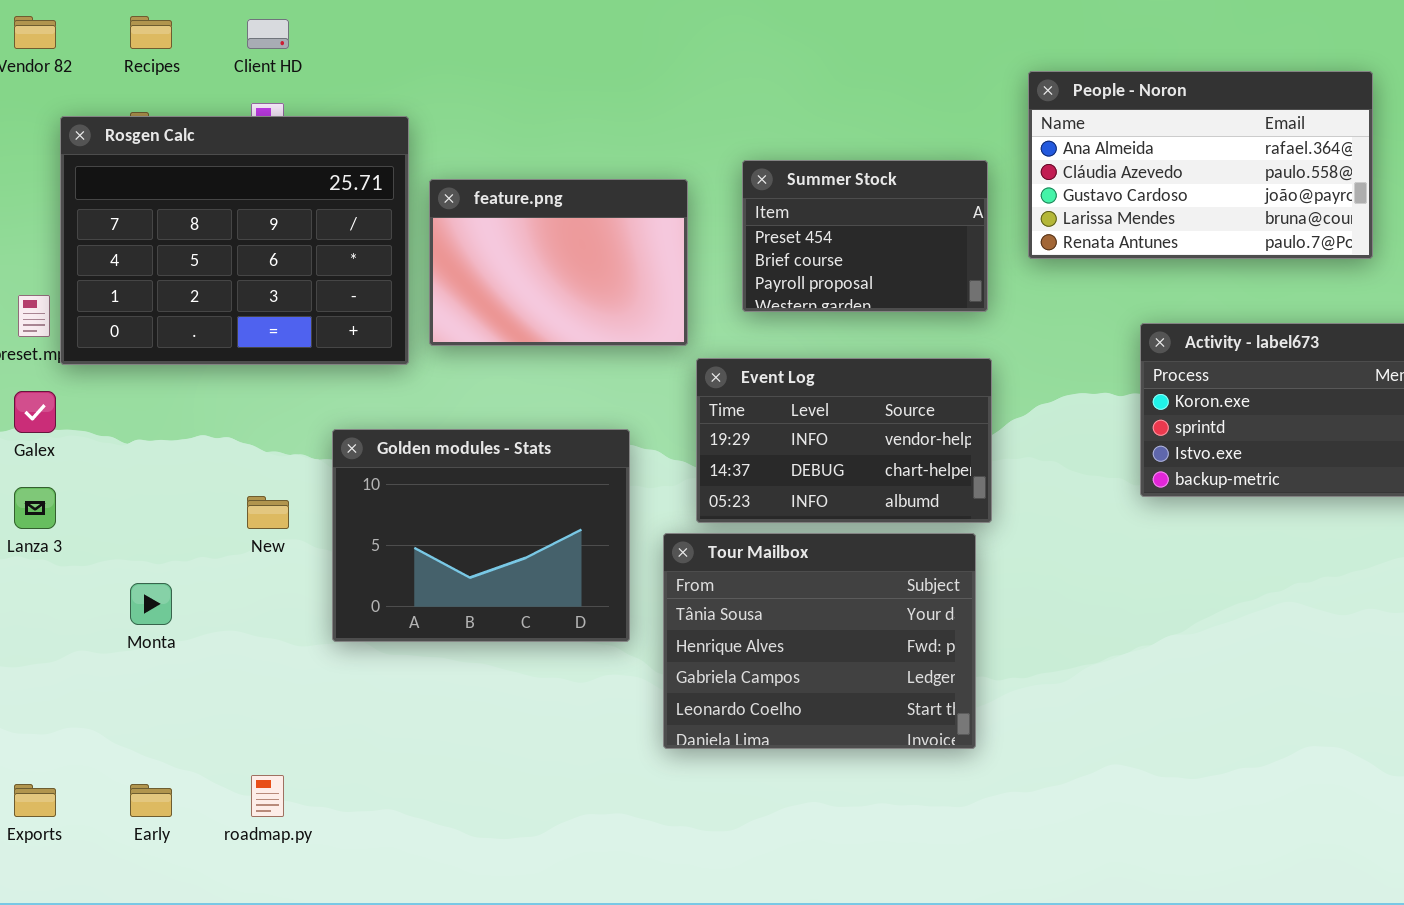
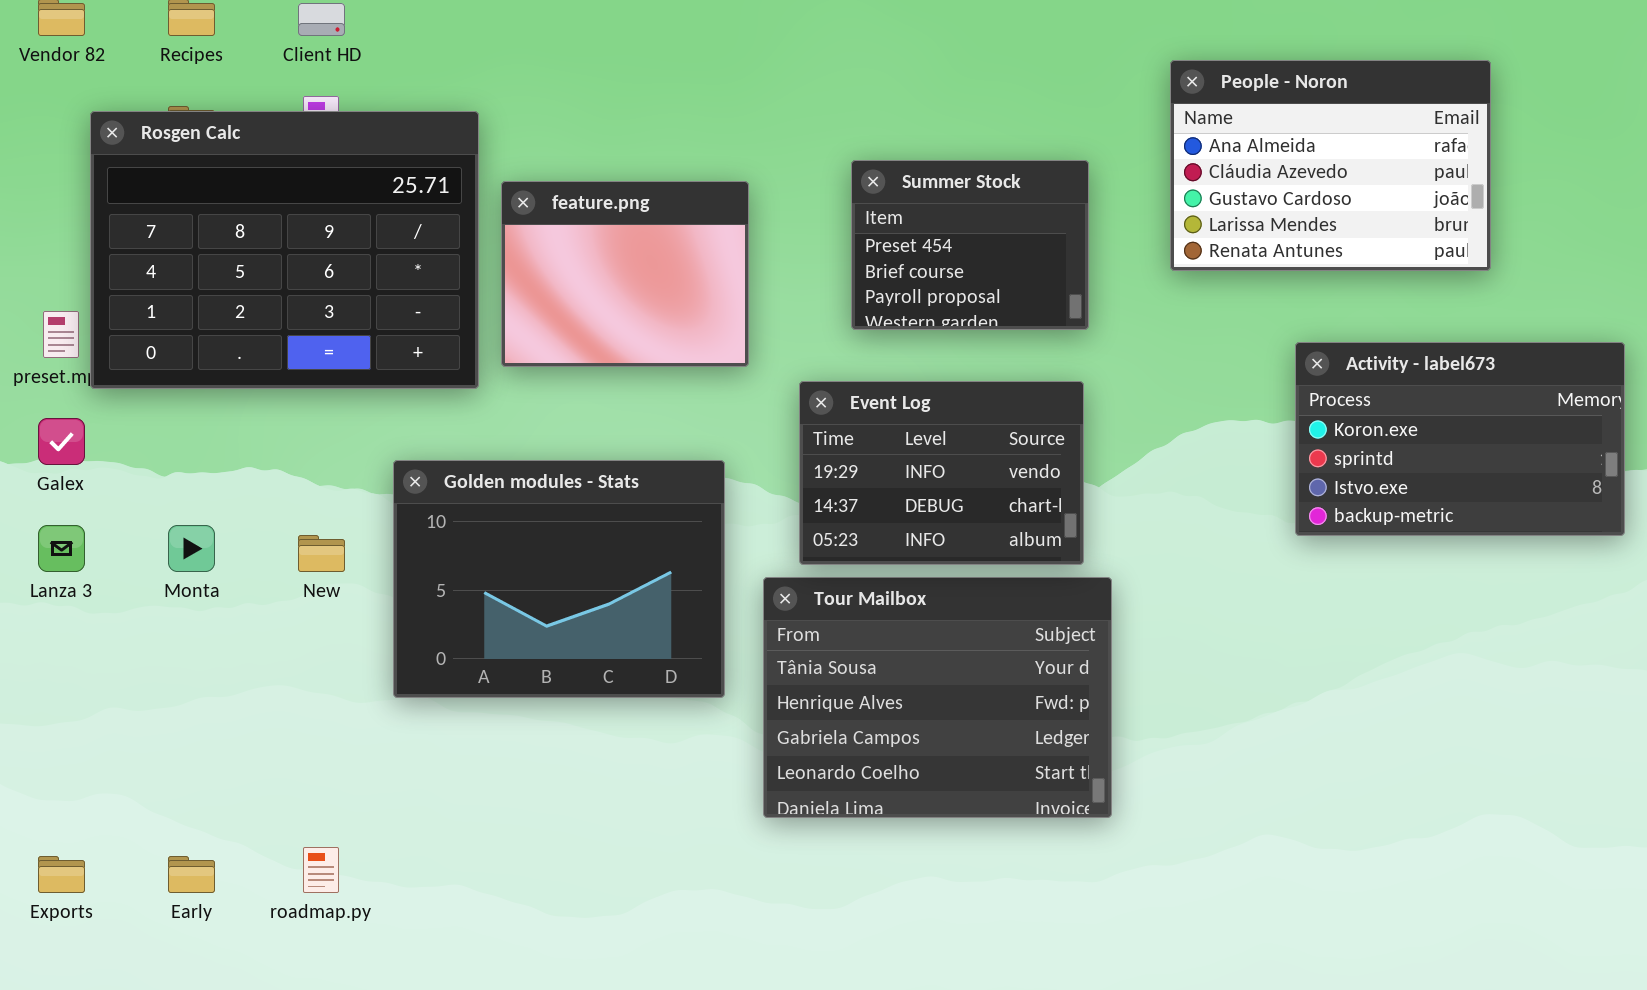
People - Noron: [1028,71,1373,259] -> [1170,60,1491,271], resized
Summer Stock: [742,160,988,312] -> [851,160,1089,330], resized
feature.png: [429,179,688,346] -> [501,181,749,367], resized
Event Log: [696,358,992,523] -> [799,381,1084,565], resized
Monta: [130,583,172,625] -> [168,525,215,572], moved

